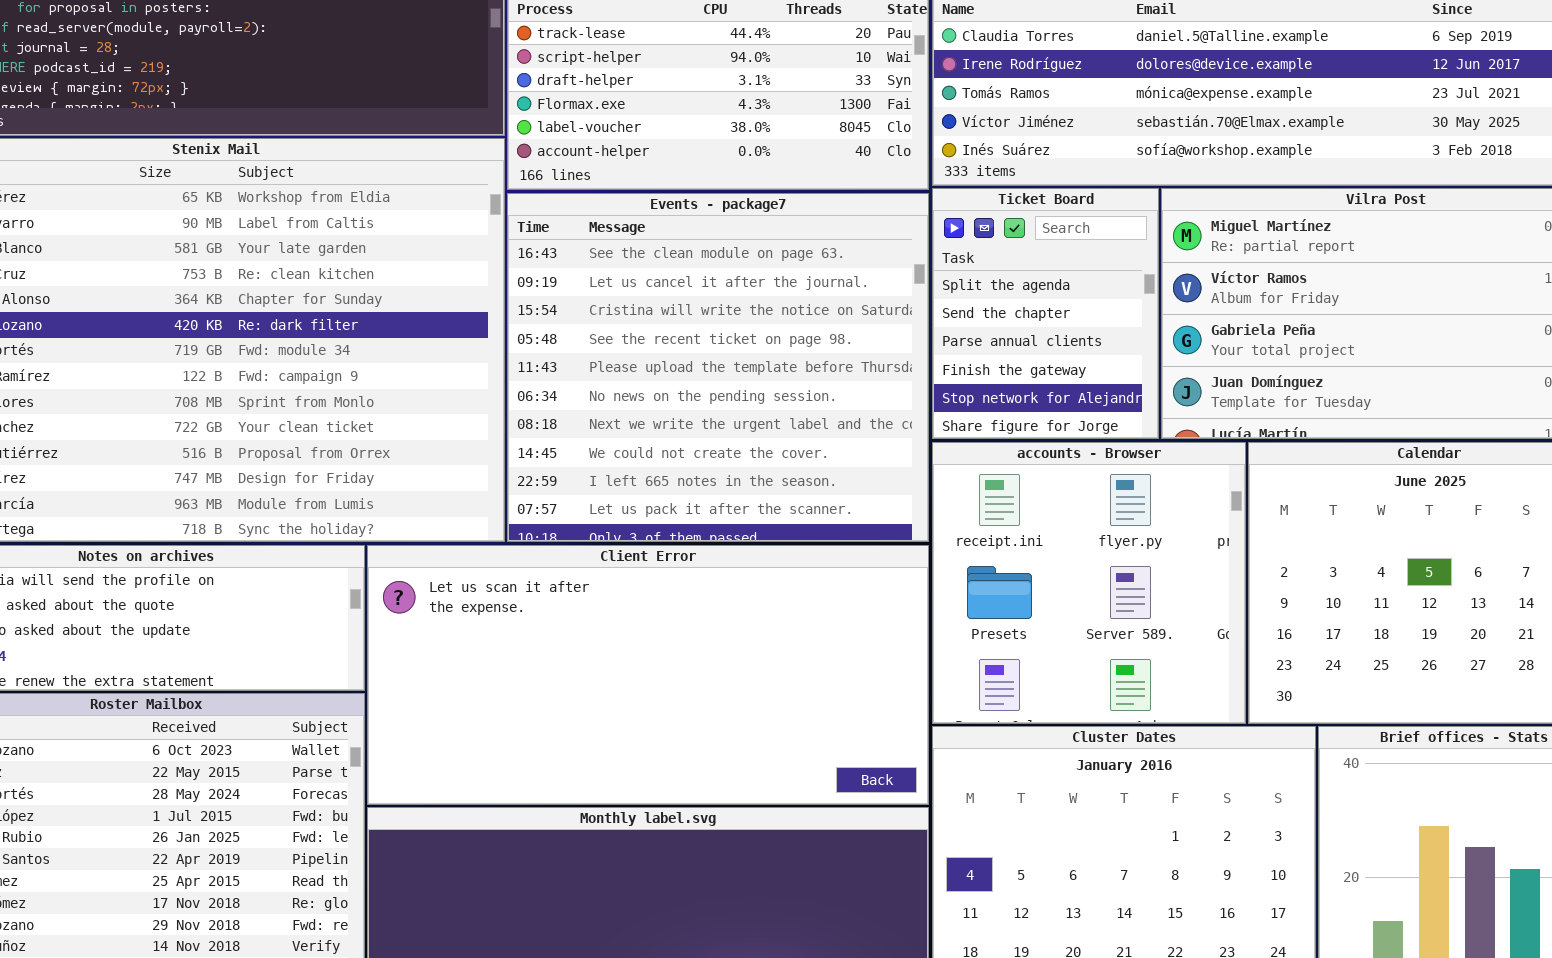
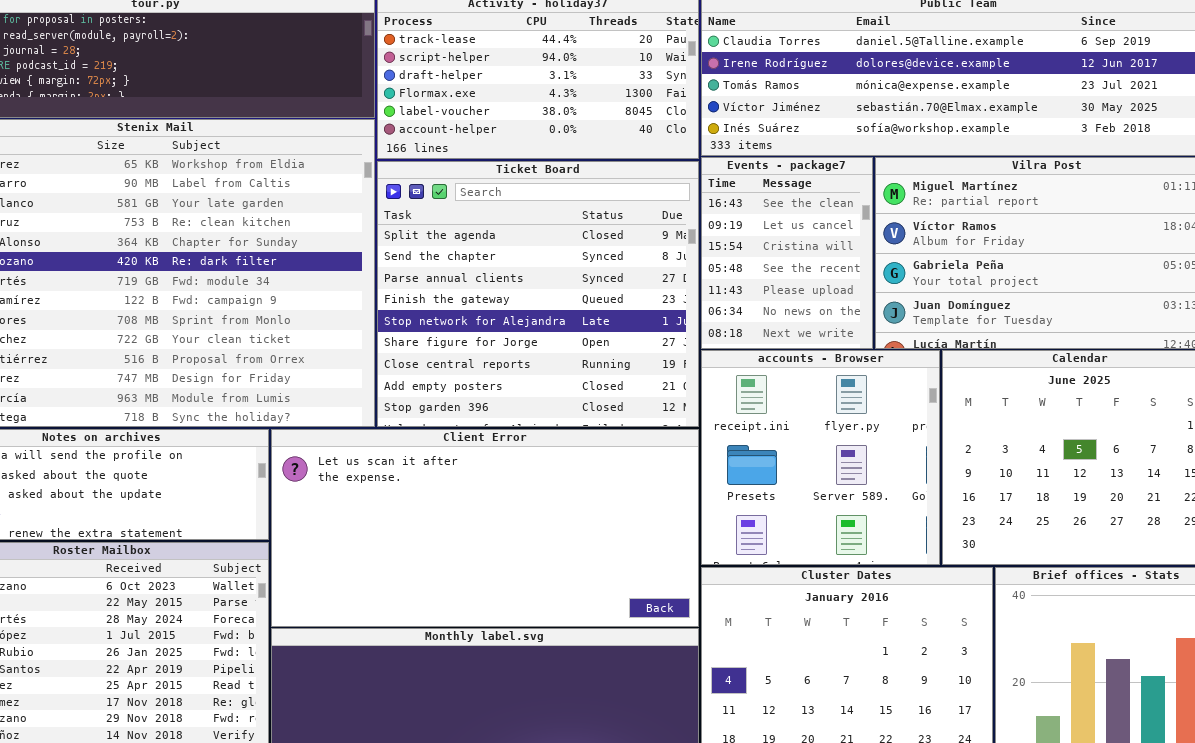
Ticket Board: [932,188,1159,439] -> [377,161,699,427], moved, resized
Events - package7: [507,193,929,542] -> [701,157,873,349], moved, resized

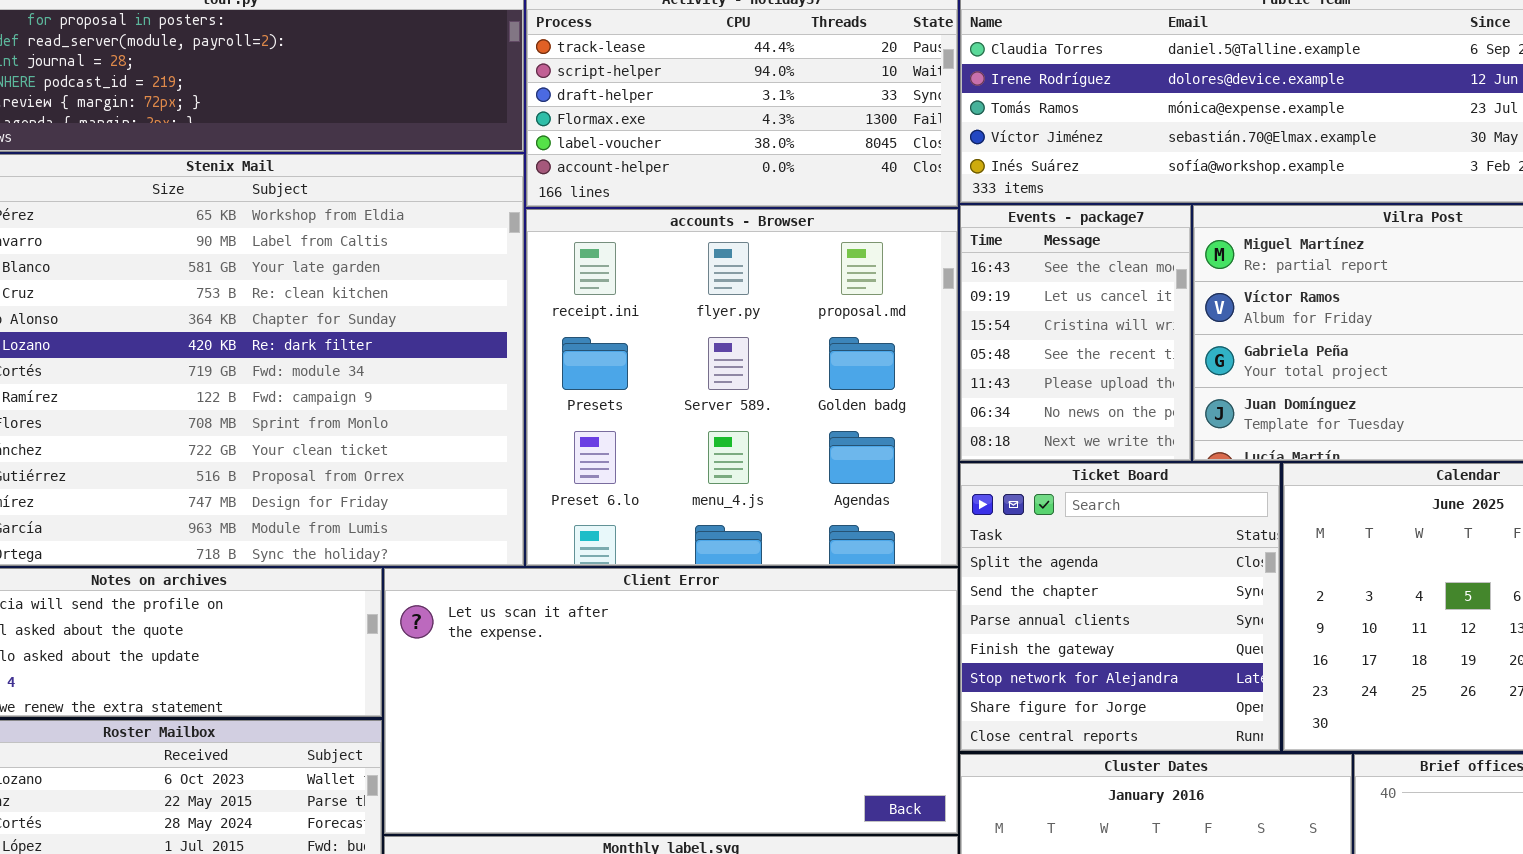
Ticket Board: [377,161,699,427] -> [960,463,1280,751], moved, resized
accounts - Browser: [701,350,940,565] -> [526,209,958,566], moved, resized

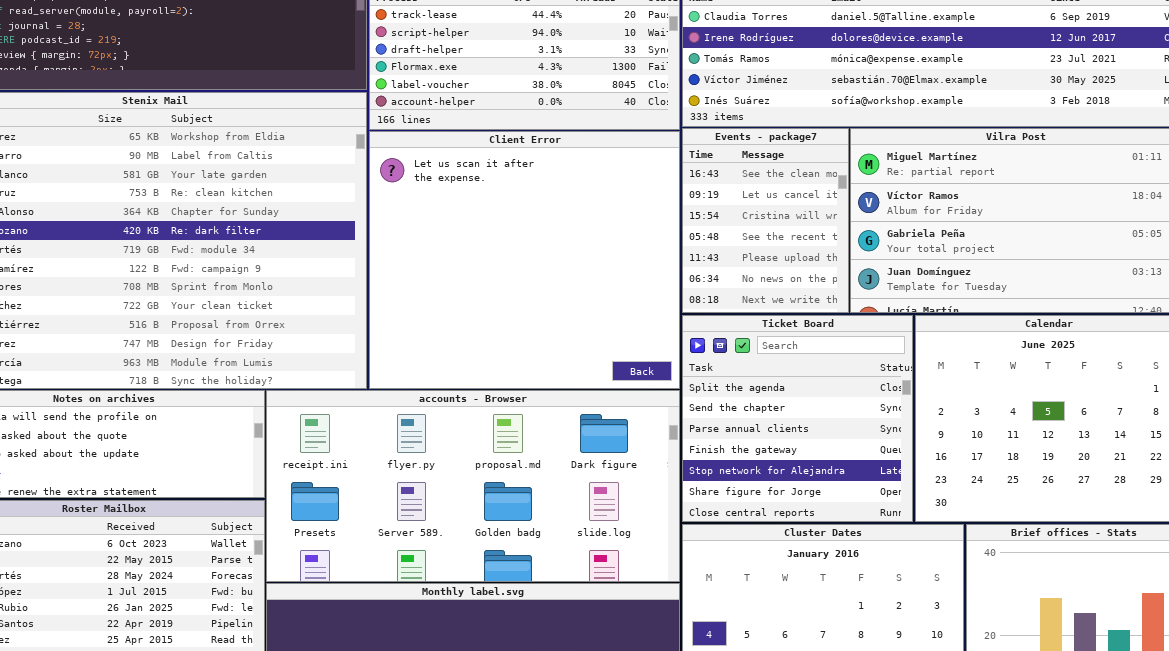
accounts - Browser: [526,209,958,566] -> [266,390,680,582], moved, resized
Client Error: [384,568,958,834] -> [369,131,680,389], moved, resized

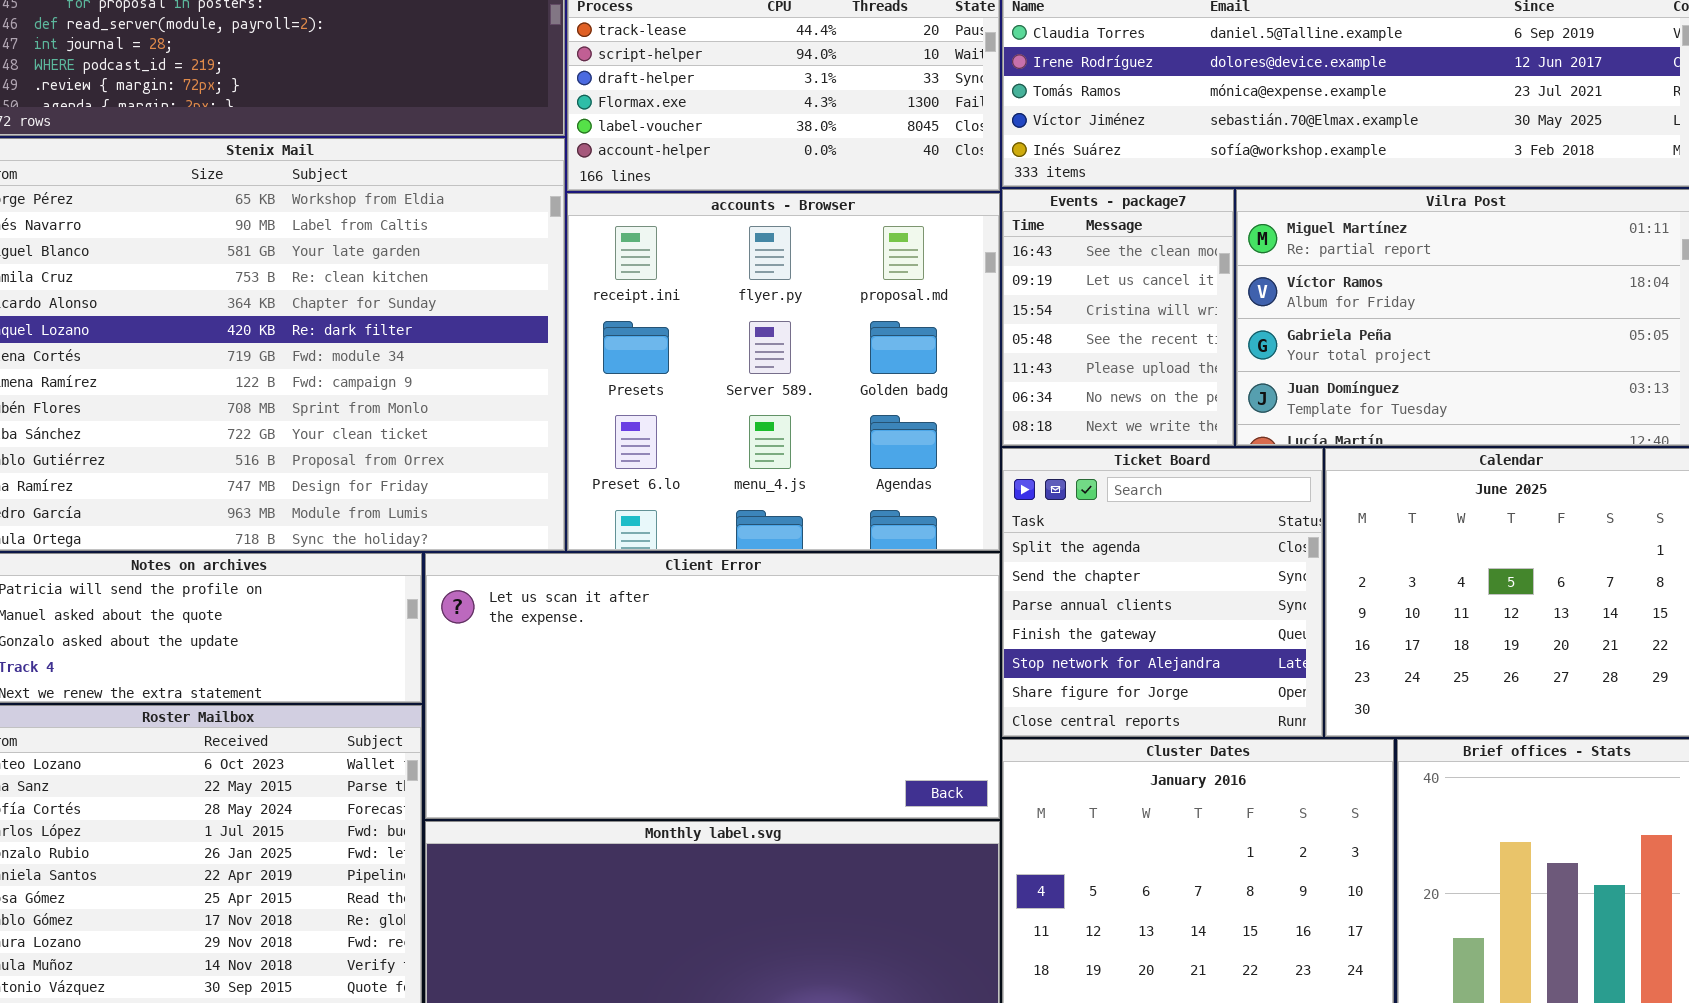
Client Error: [369,131,680,389] -> [425,553,1000,819], moved, resized
accounts - Browser: [266,390,680,582] -> [567,193,1000,551], moved, resized

